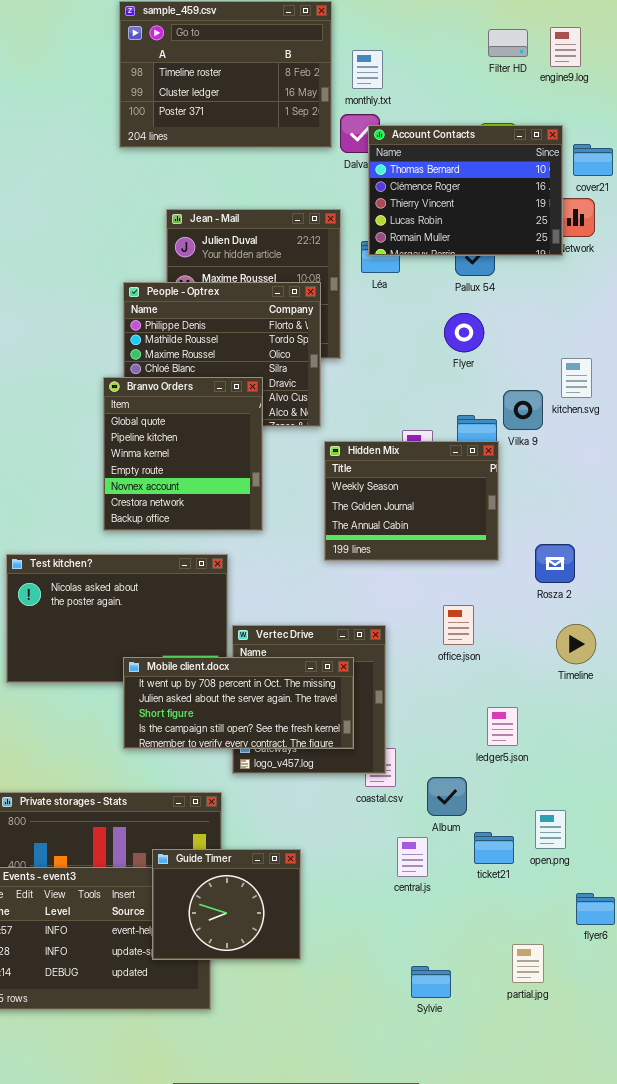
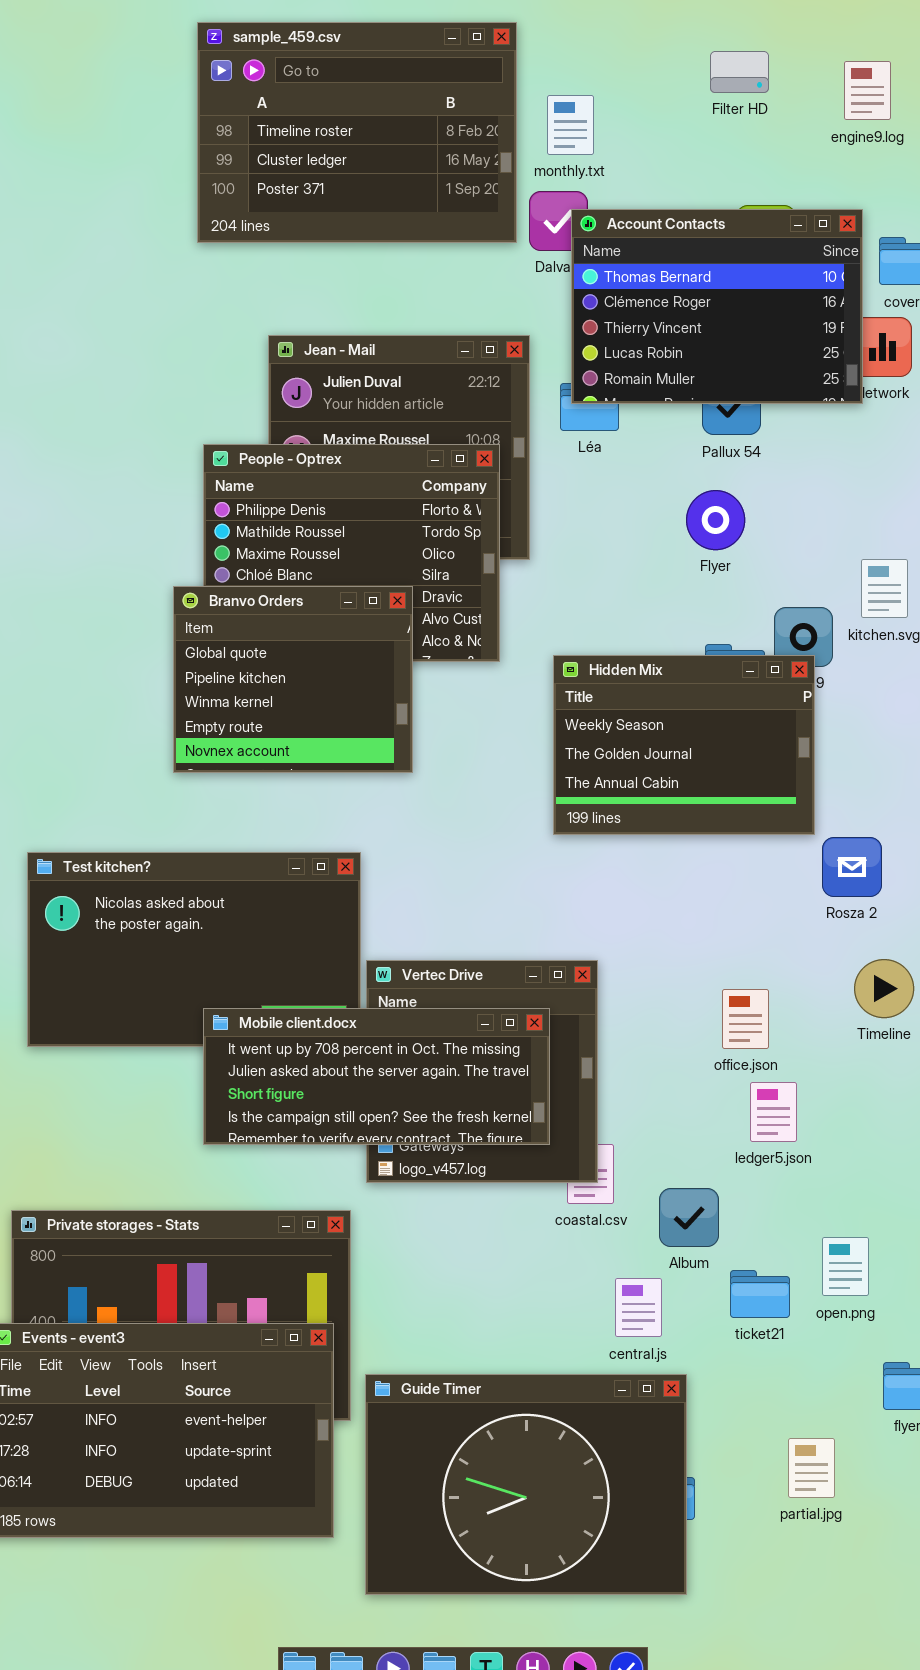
Filter HD: [488,29,528,57] -> [710,51,769,93], moved
Branvo Orders: [103,377,263,531] -> [173,586,413,773], resized
Hidden Mix: [324,441,499,561] -> [553,655,815,835], moved
office.json: [443,605,474,645] -> [722,989,769,1049], moved
Guide Timer: [152,849,301,960] -> [365,1374,687,1595], moved, resized

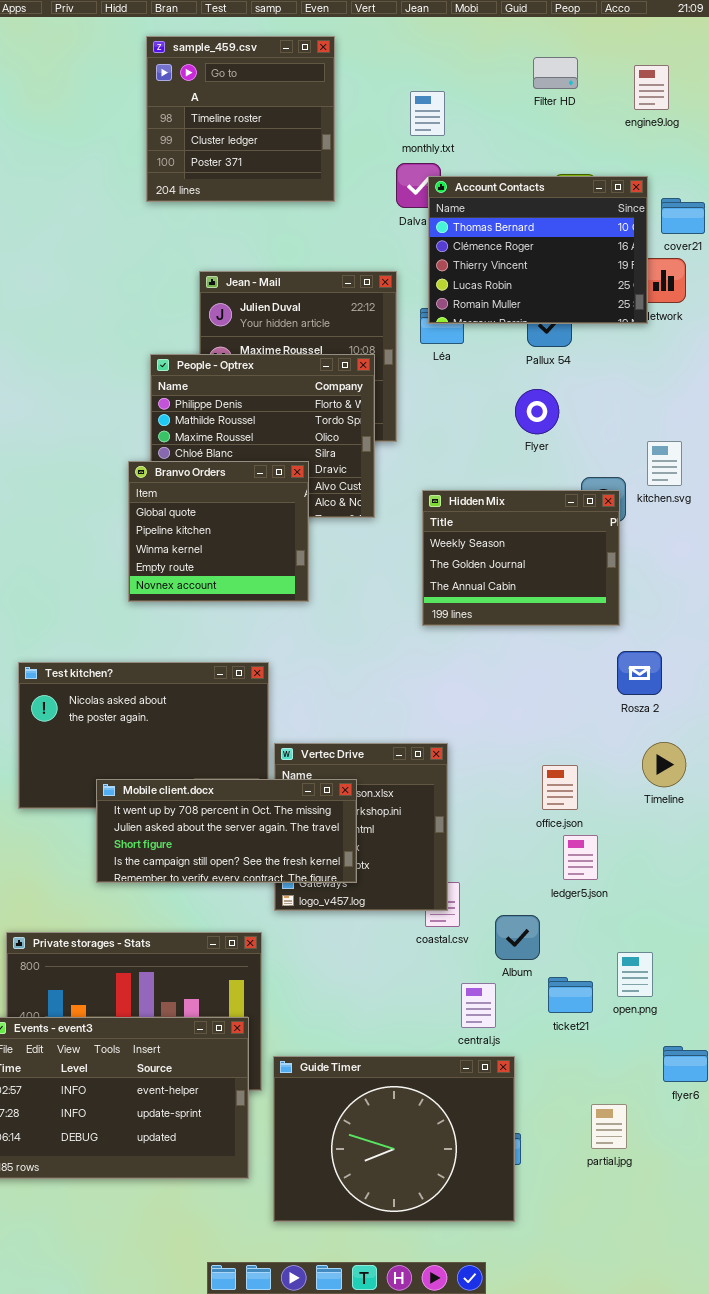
sample_459.csv: [197,22,517,243] -> [146,36,335,202], resized
Hidden Mix: [553,655,815,835] -> [422,490,620,626], moved
Mobile client.docx: [203,1008,550,1145] -> [96,779,357,883], moved

